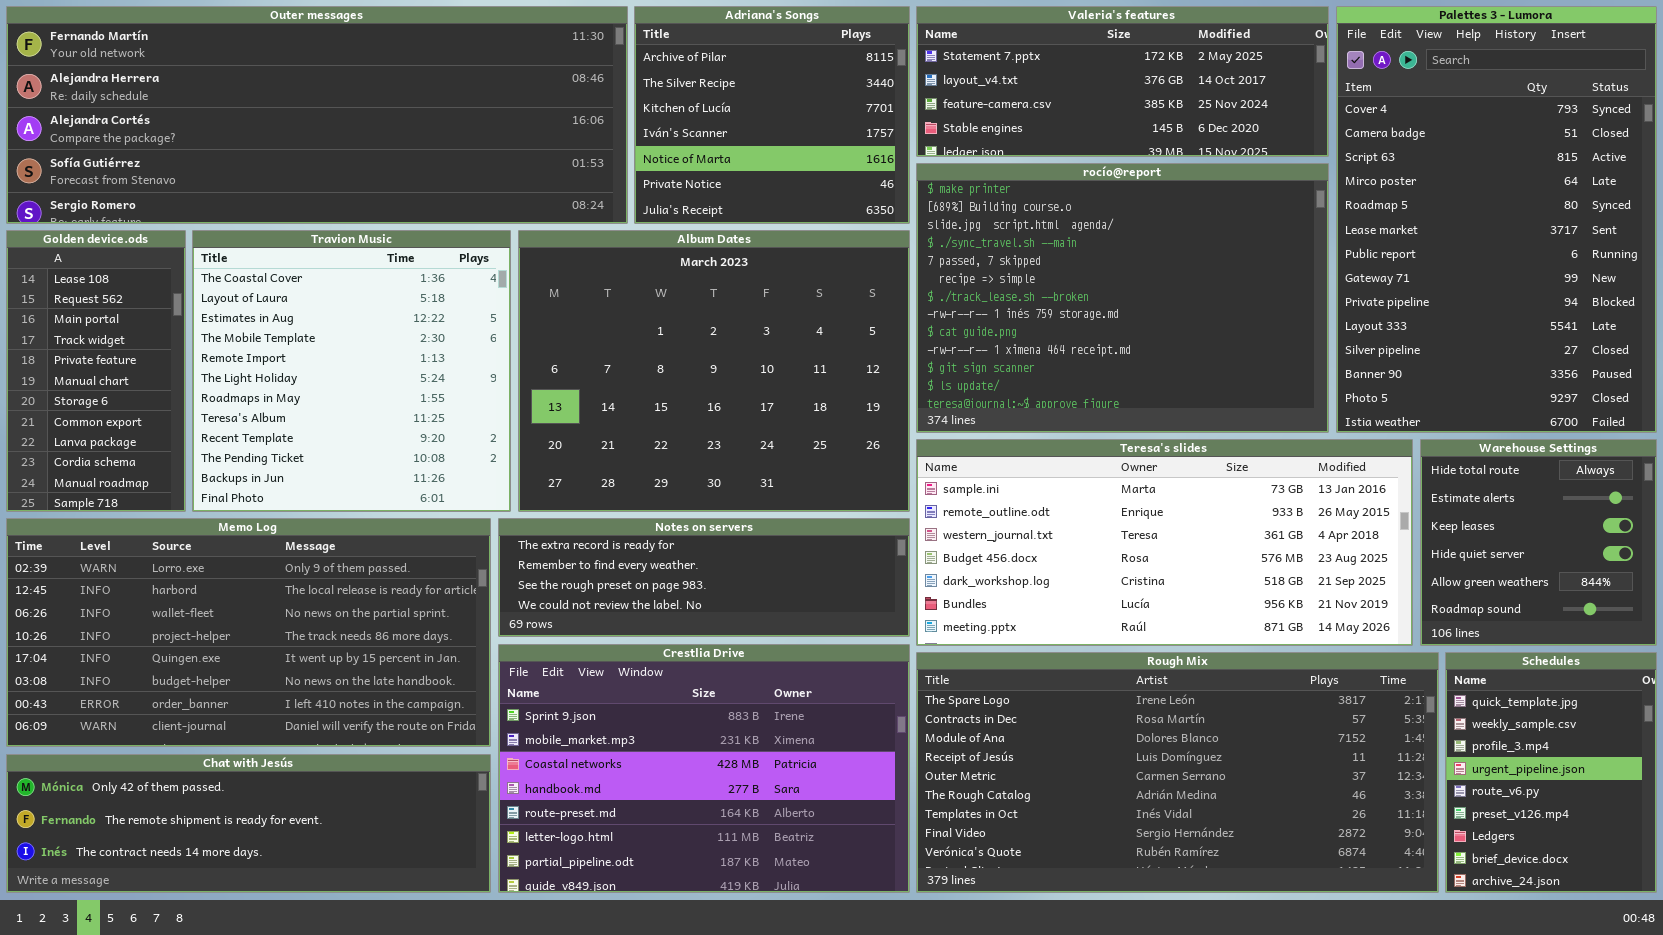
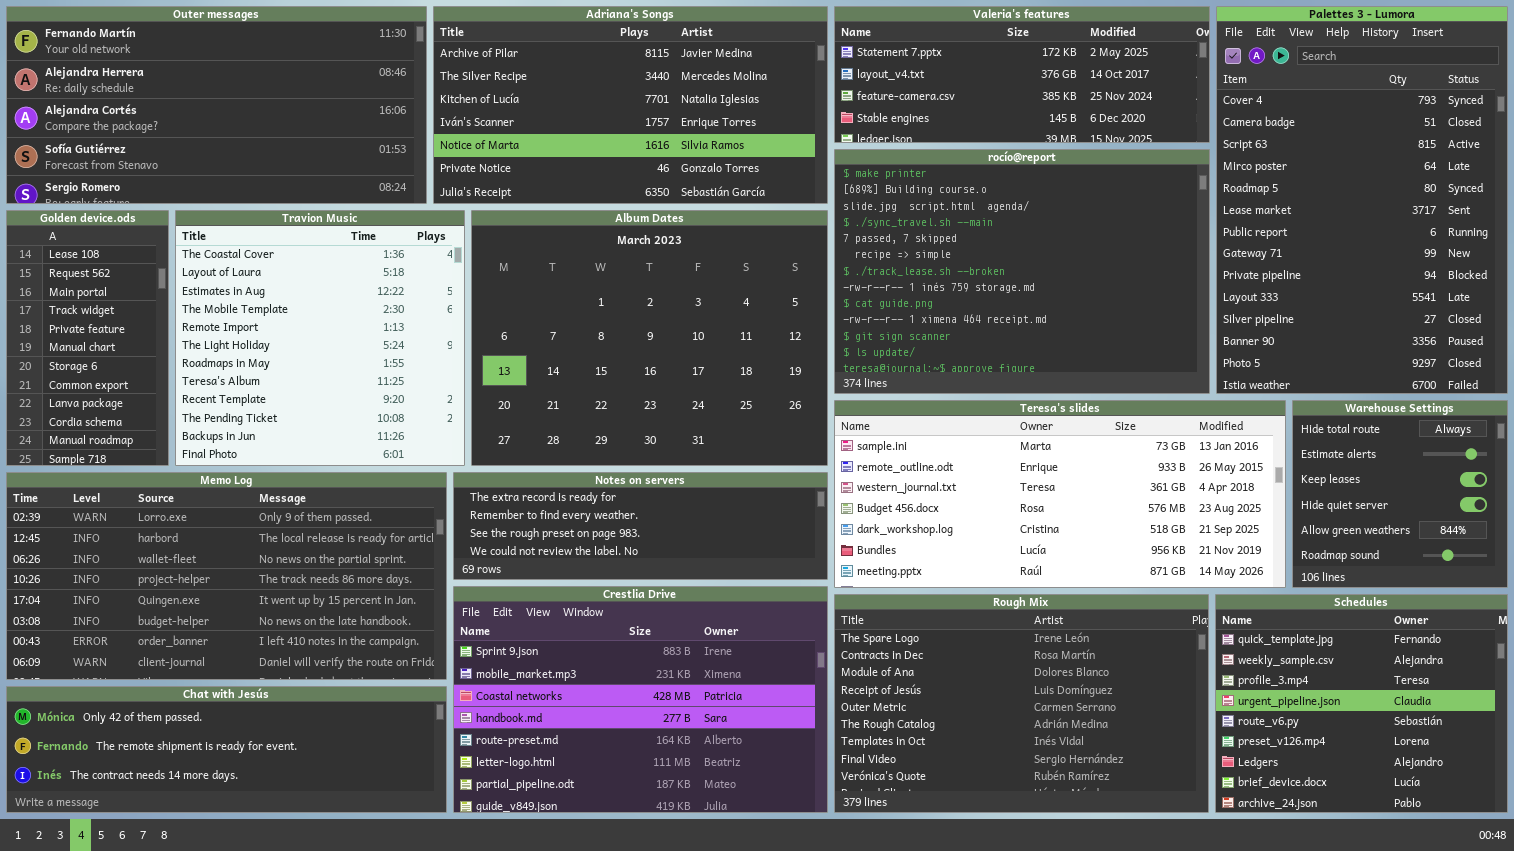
Outer messages: [6,6,628,224] -> [6,6,427,204], resized
Adriana's Songs: [634,6,910,224] -> [433,6,828,204], resized
Rough Mix: [916,652,1439,893] -> [834,594,1209,813], resized
Schedules: [1445,652,1657,893] -> [1215,594,1508,813], resized

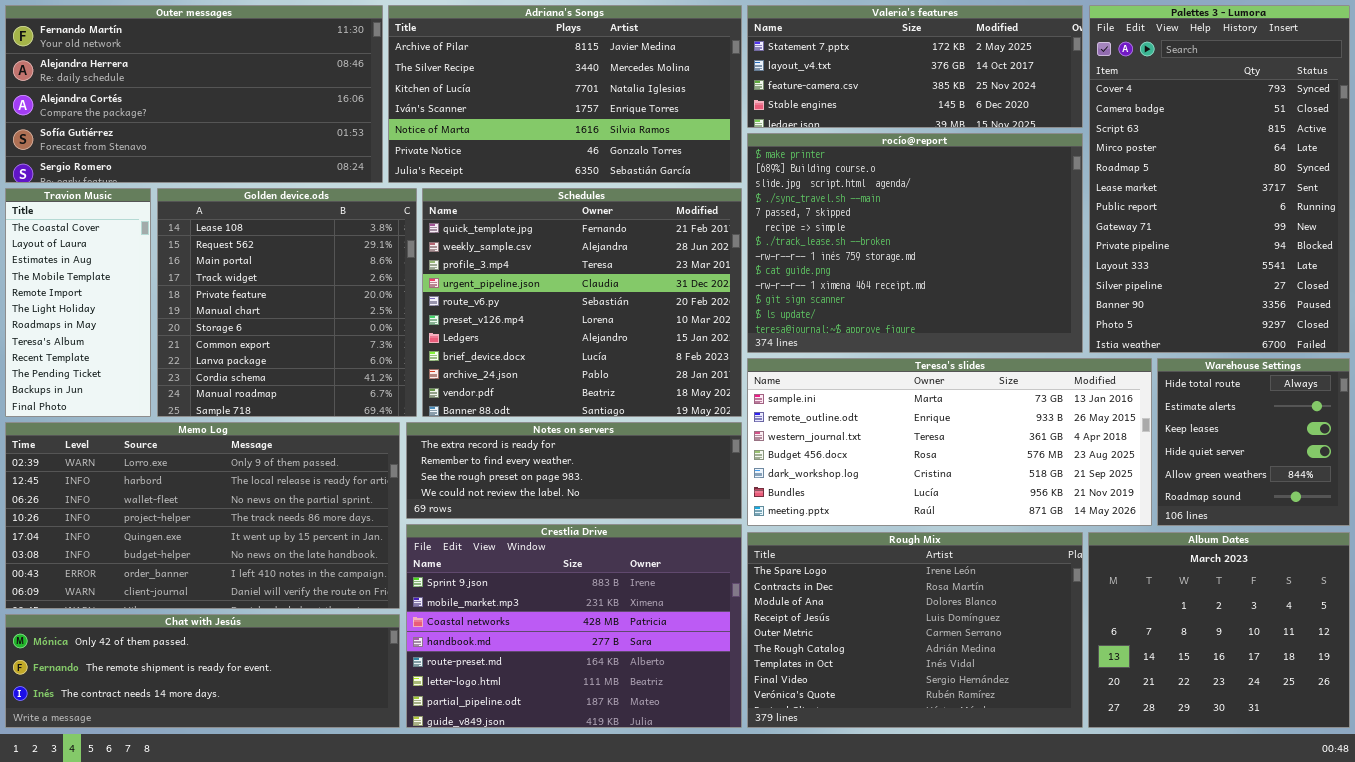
Golden device.ods: [6,210,169,466] -> [157,188,417,417], moved, resized
Travion Music: [175,210,465,466] -> [5,188,151,417], moved, resized
Album Dates: [471,210,828,466] -> [1088,532,1350,728], moved, resized
Schedules: [1215,594,1508,813] -> [422,188,742,417], moved, resized

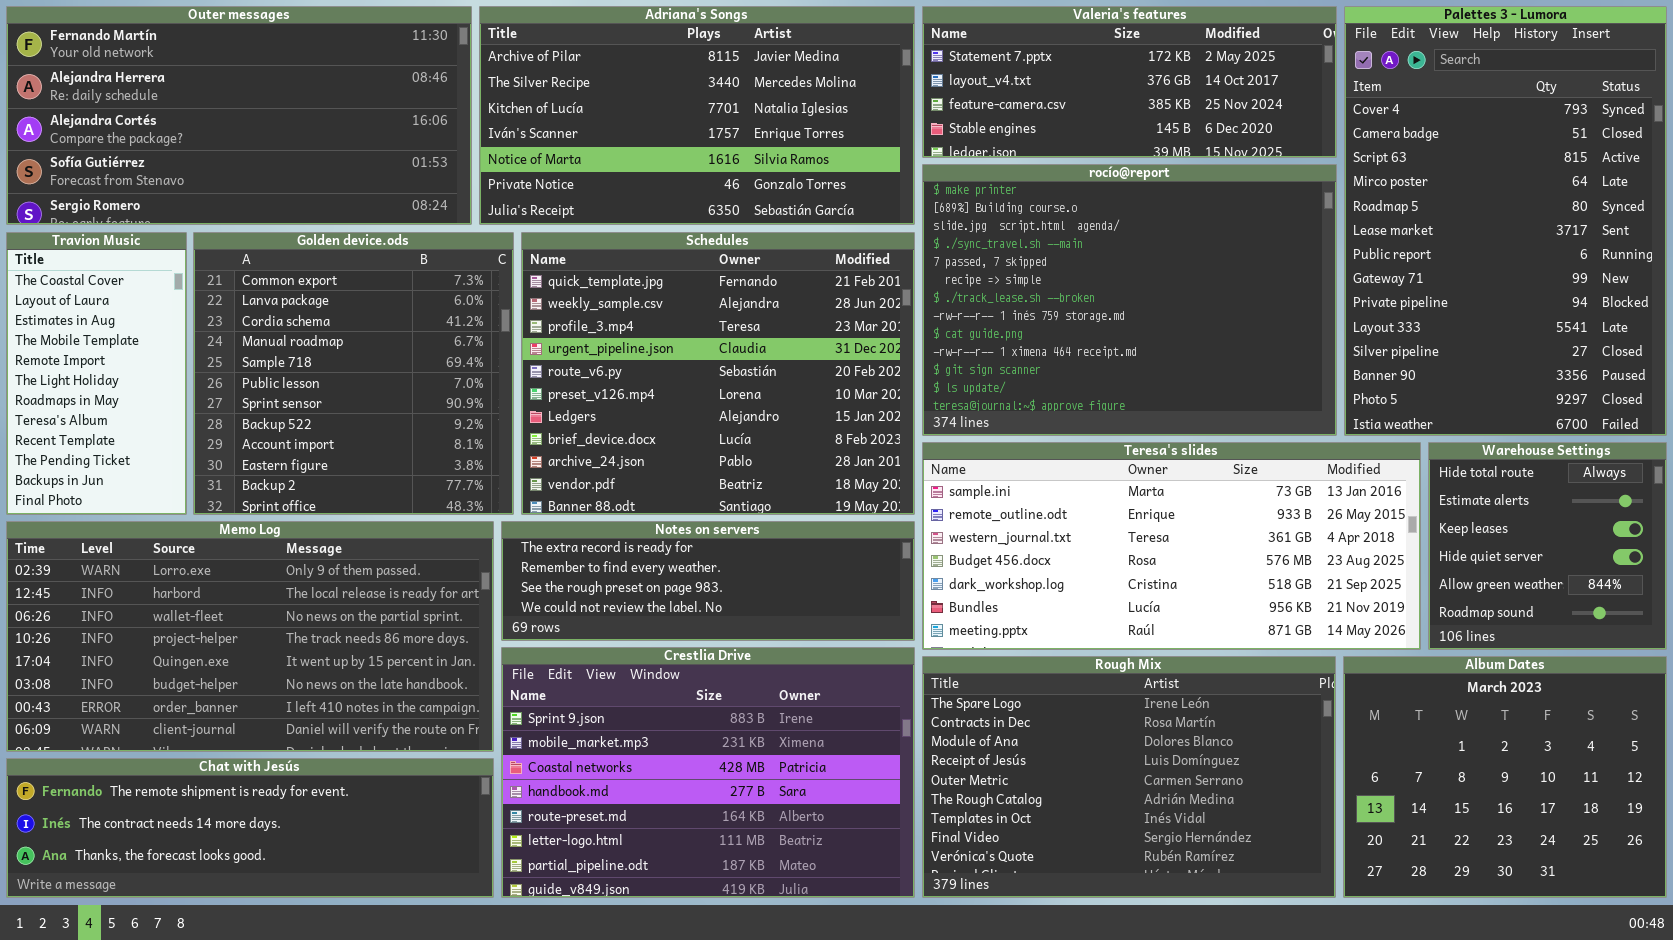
Golden device.ods: [157,188,417,417] -> [193,232,514,515], scrolled down 7 rows
Chat with Jesús: [5,614,400,728] -> [6,758,494,898], scrolled down 1 row

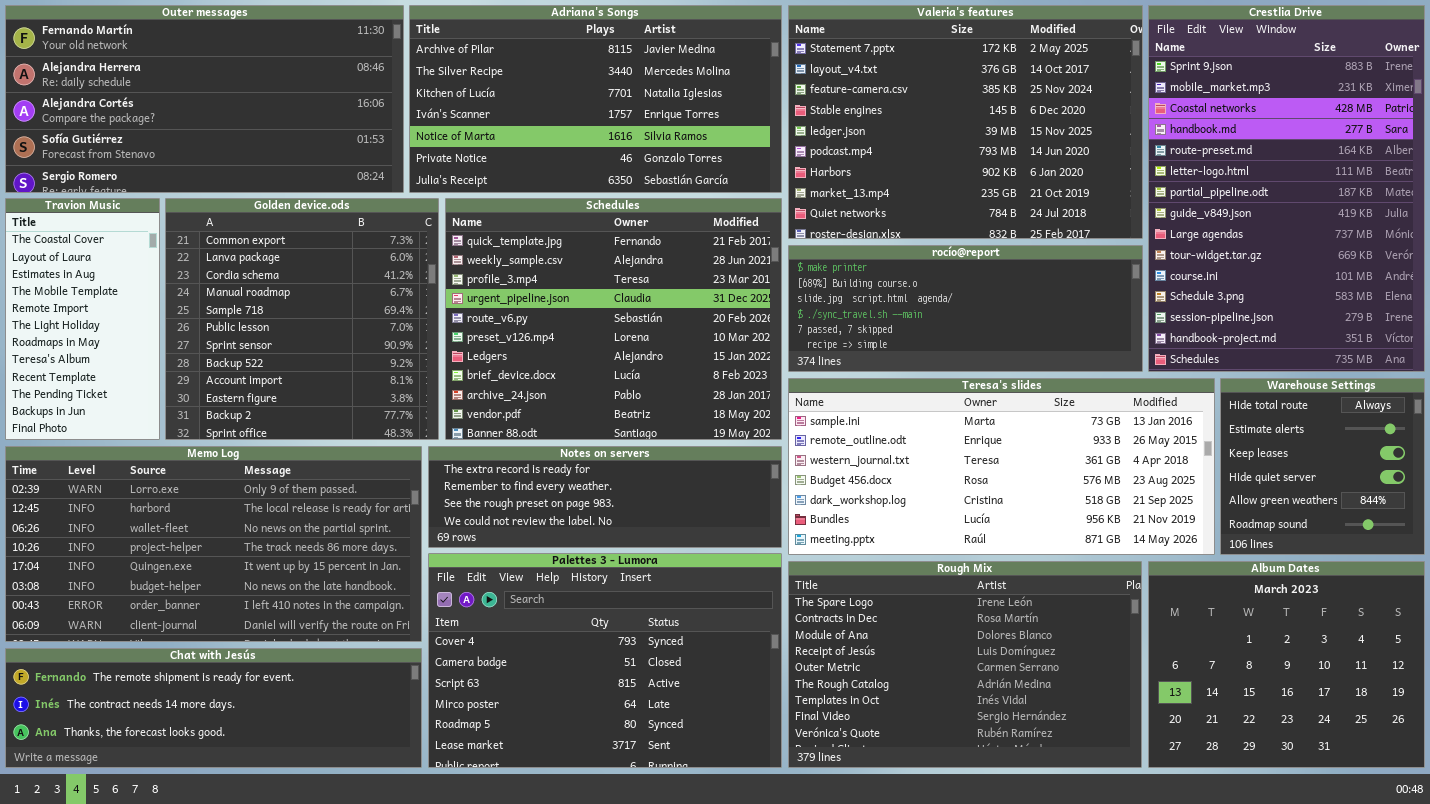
Valeria's features: [922,6,1337,158] -> [788,5,1143,239], resized
Palettes 3 - Lumora: [1344,6,1667,436] -> [428,553,782,768], moved, resized
rocío@report: [922,164,1337,436] -> [788,245,1143,372], resized
Crestlia Drive: [501,647,915,898] -> [1148,5,1425,372], moved, resized

